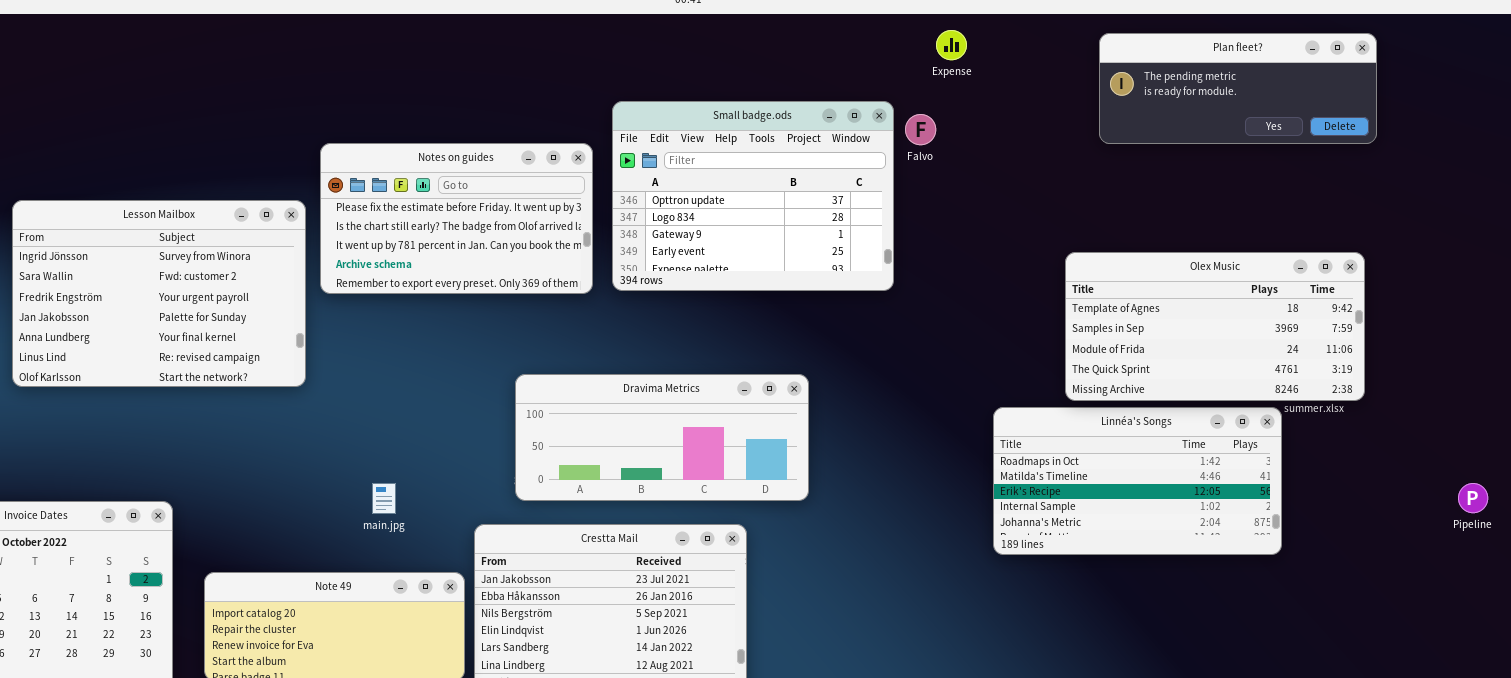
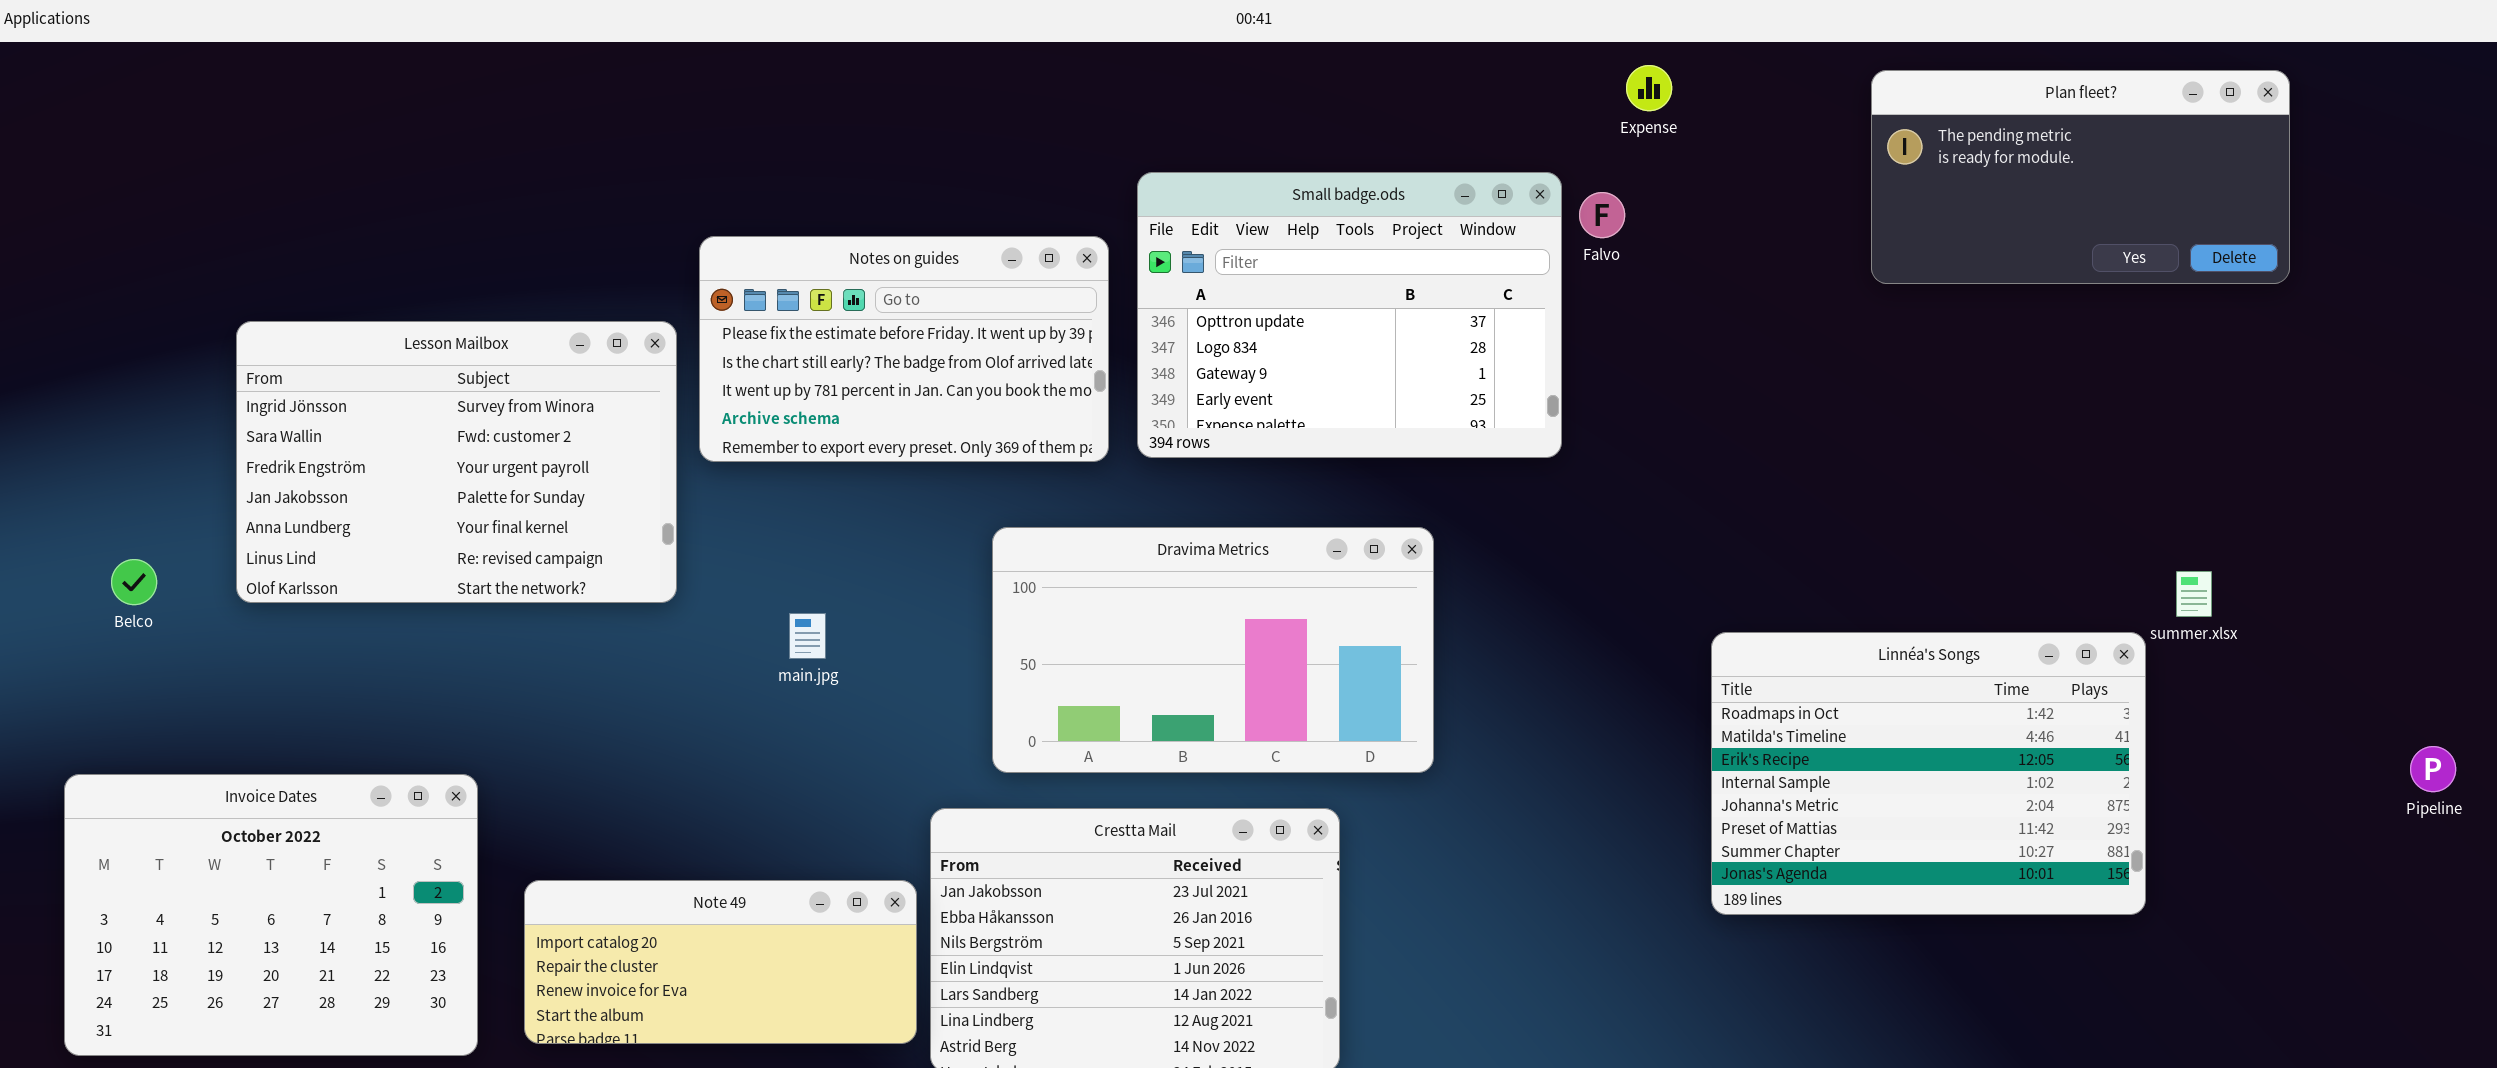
Plan fleet?: [1099,33,1377,144] -> [1871,70,2290,284], resized
Olex Music: [1065,252,1365,401] -> none, closed
Dravima Metrics: [515,374,809,501] -> [992,527,1434,773], resized
Linnéa's Songs: [993,407,1282,555] -> [1711,632,2146,915], resized
main.jpg: [372,483,396,514] -> [789,613,826,659], moved

